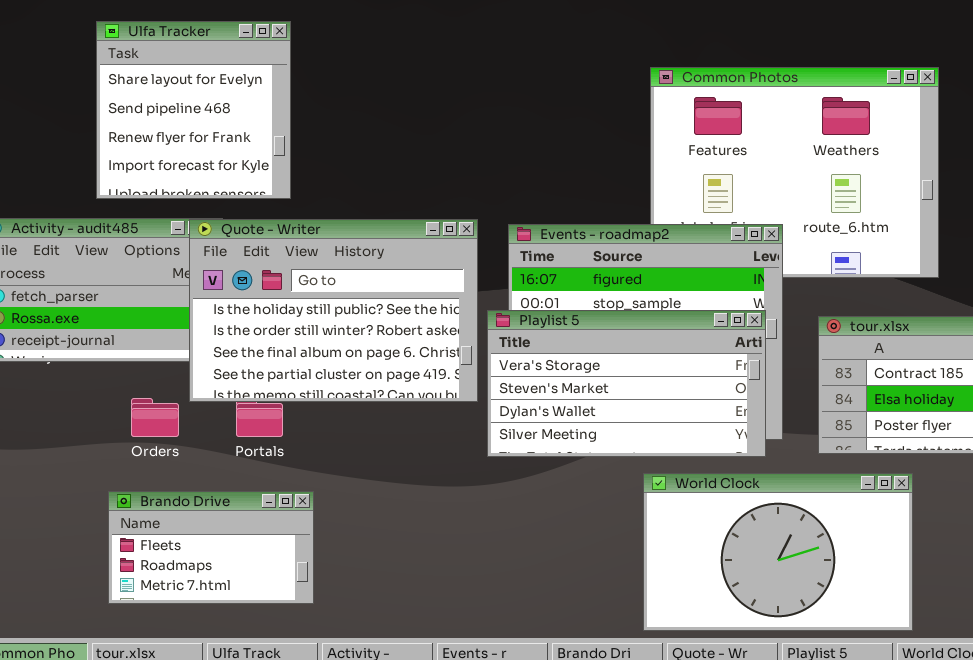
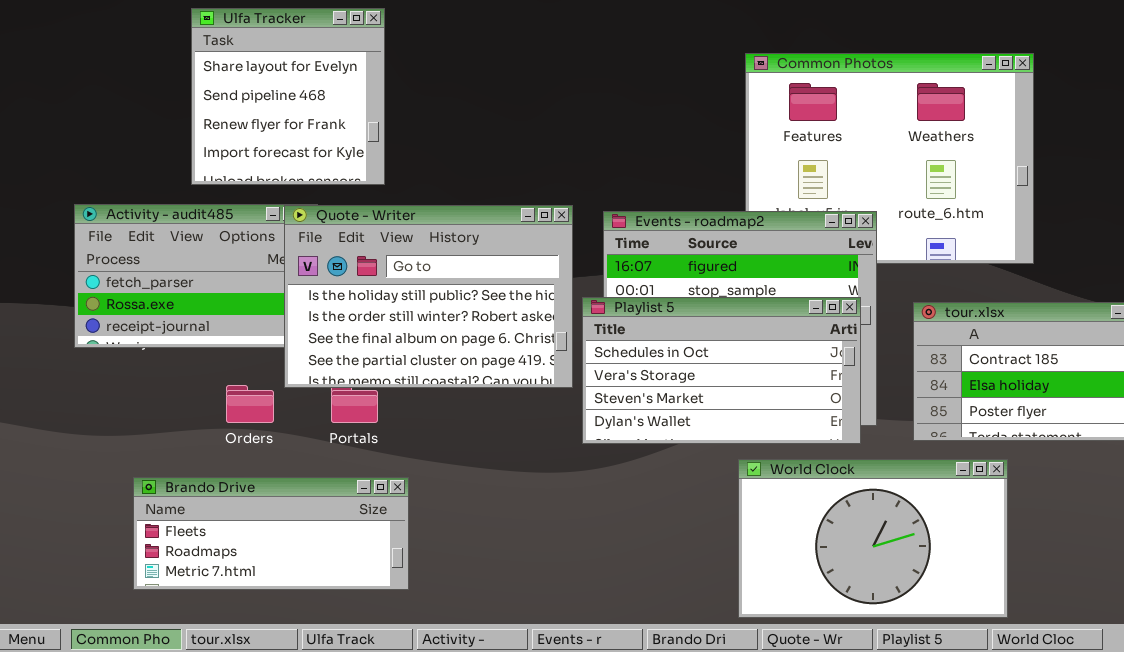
Playlist 5: [487,310,766,457] -> [582,297,861,444], scrolled up 1 row
Brando Drive: [108,491,314,604] -> [133,477,409,590], resized

